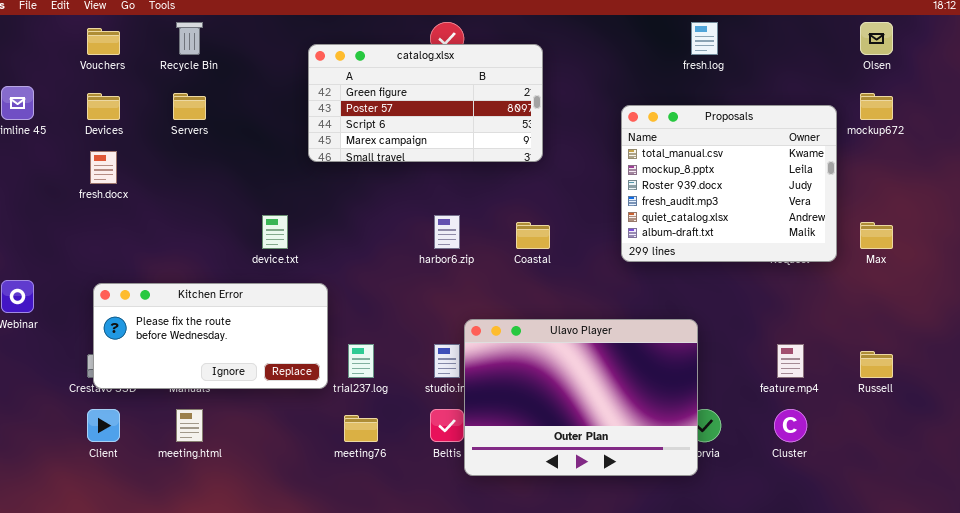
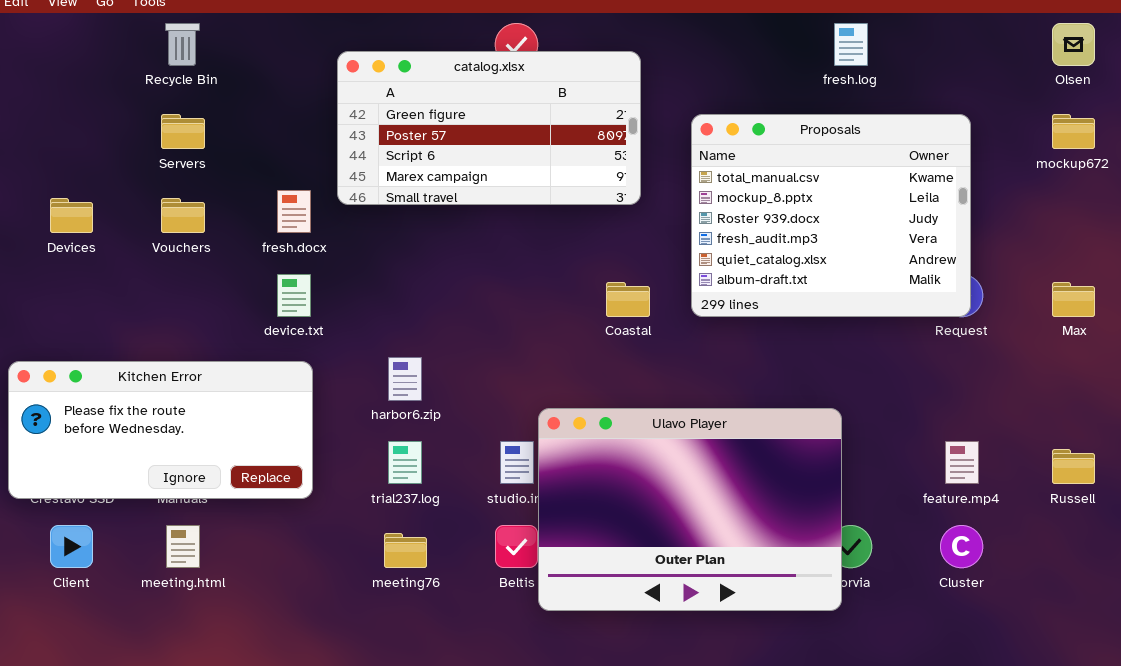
Vouchers: [87,28,120,55] -> [161,198,205,233], moved
Devices: [87,93,120,120] -> [50,198,93,233], moved
Proposals: [621,105,837,262] -> [691,114,971,317], moved
fresh.docx: [90,151,117,184] -> [277,190,311,233], moved
harbor6.zip: [434,215,460,249] -> [388,357,422,401], moved
Kitchen Error: [93,283,328,389] -> [8,361,313,499], moved

